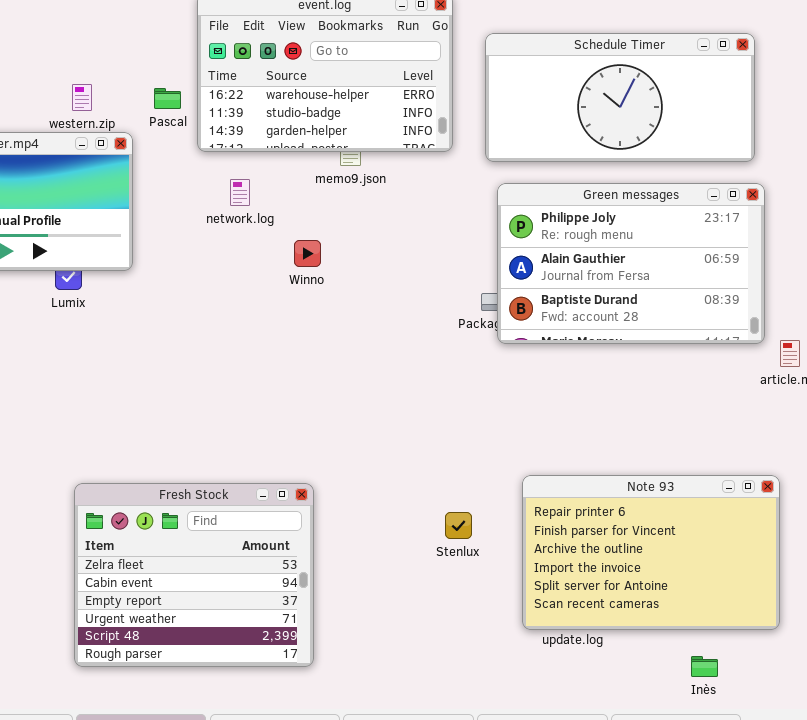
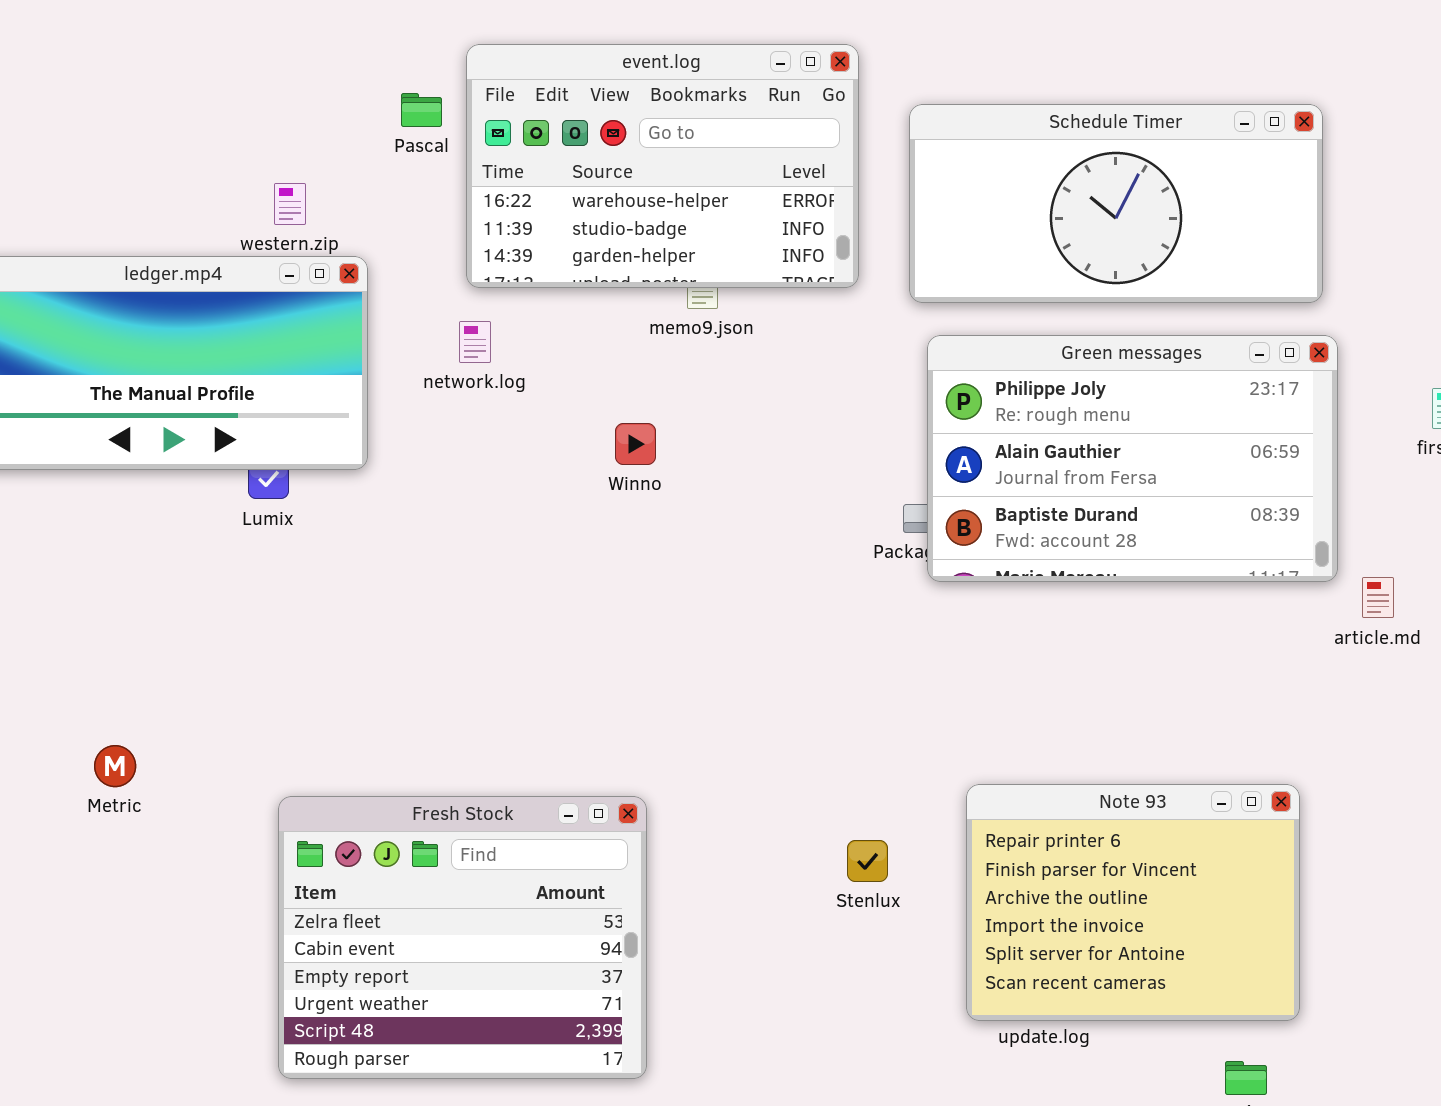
Pascal: [154,88,181,109] -> [401,93,442,127], moved
network.log: [230,179,250,206] -> [459,321,491,363], moved
Note 93: [522,475,780,630] -> [966,784,1300,1021], resized

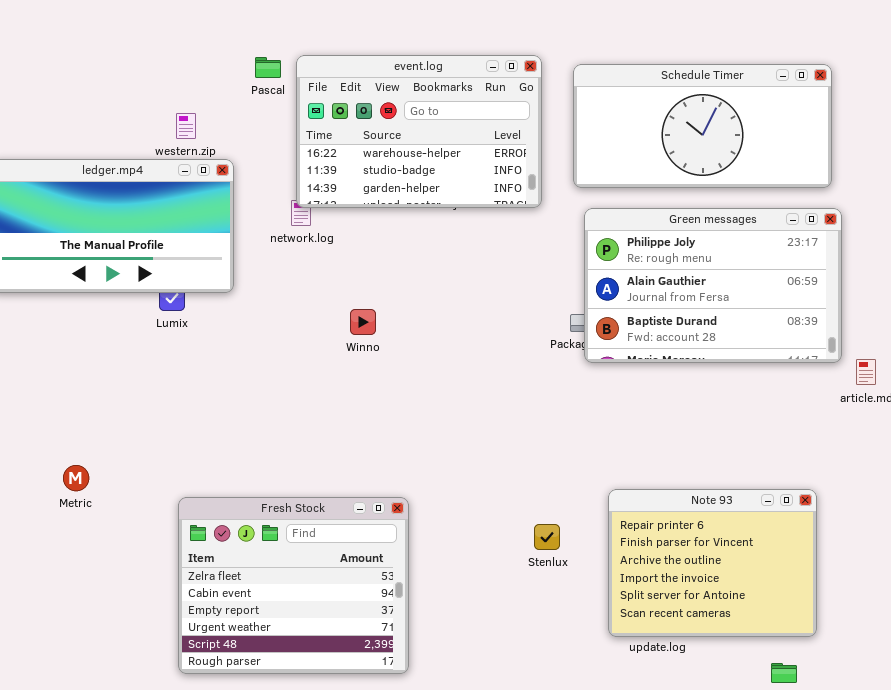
event.log: [466,44,859,288] -> [296,55,542,208], moved
Winno: [615,423,656,465] -> [350,309,376,335], moved

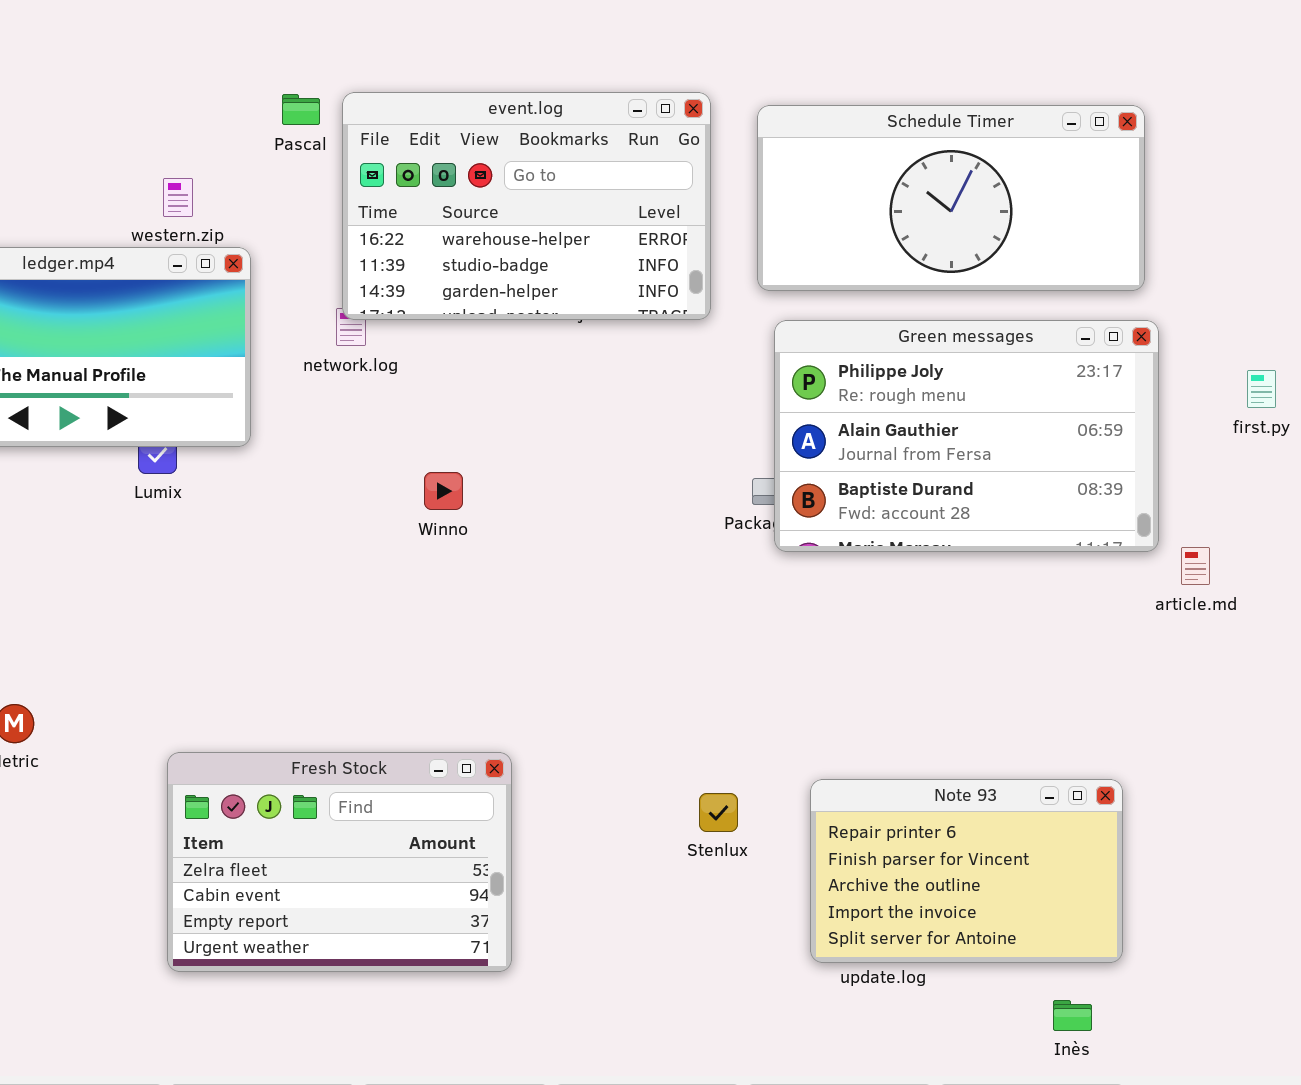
Note 93: [608,489,817,637] -> [810,779,1123,963], resized
Fresh Stock: [178,497,409,674] -> [167,752,512,972], resized

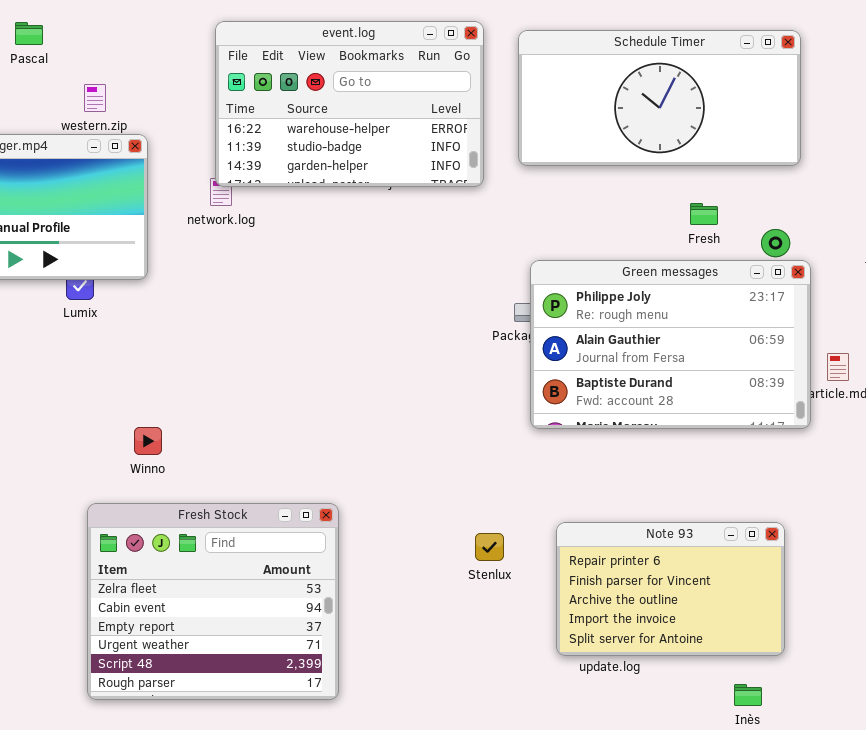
Pascal: [282,94,320,125] -> [15,22,43,45], moved
Green messages: [774,320,1159,552] -> [530,260,811,429], moved
Winno: [424,472,463,510] -> [134,427,162,455], moved
Fresh Stock: [167,752,512,972] -> [87,503,339,700], resized

